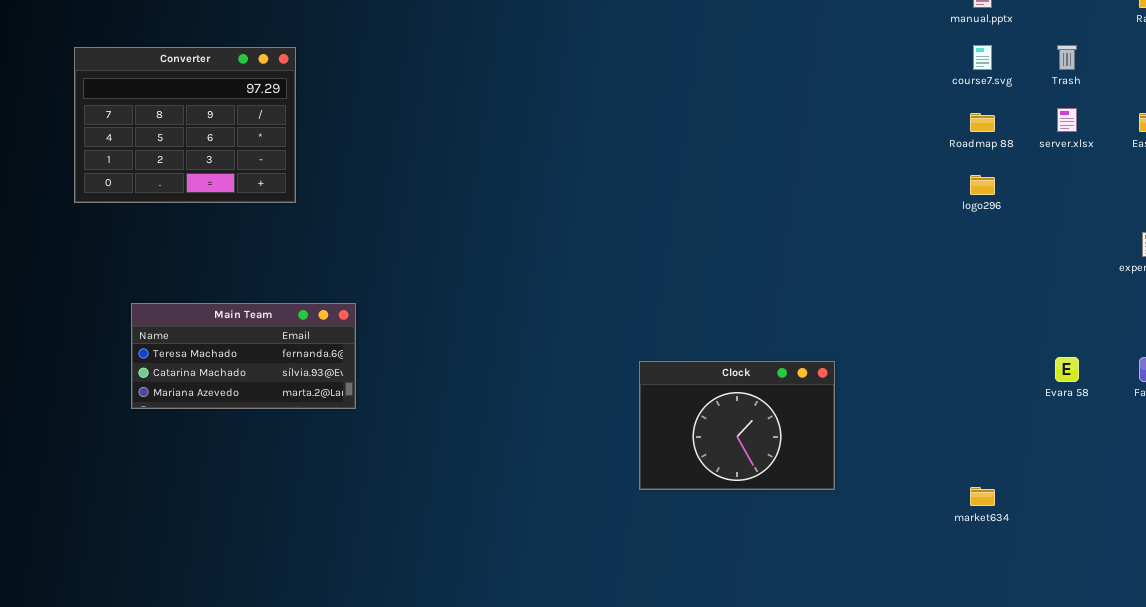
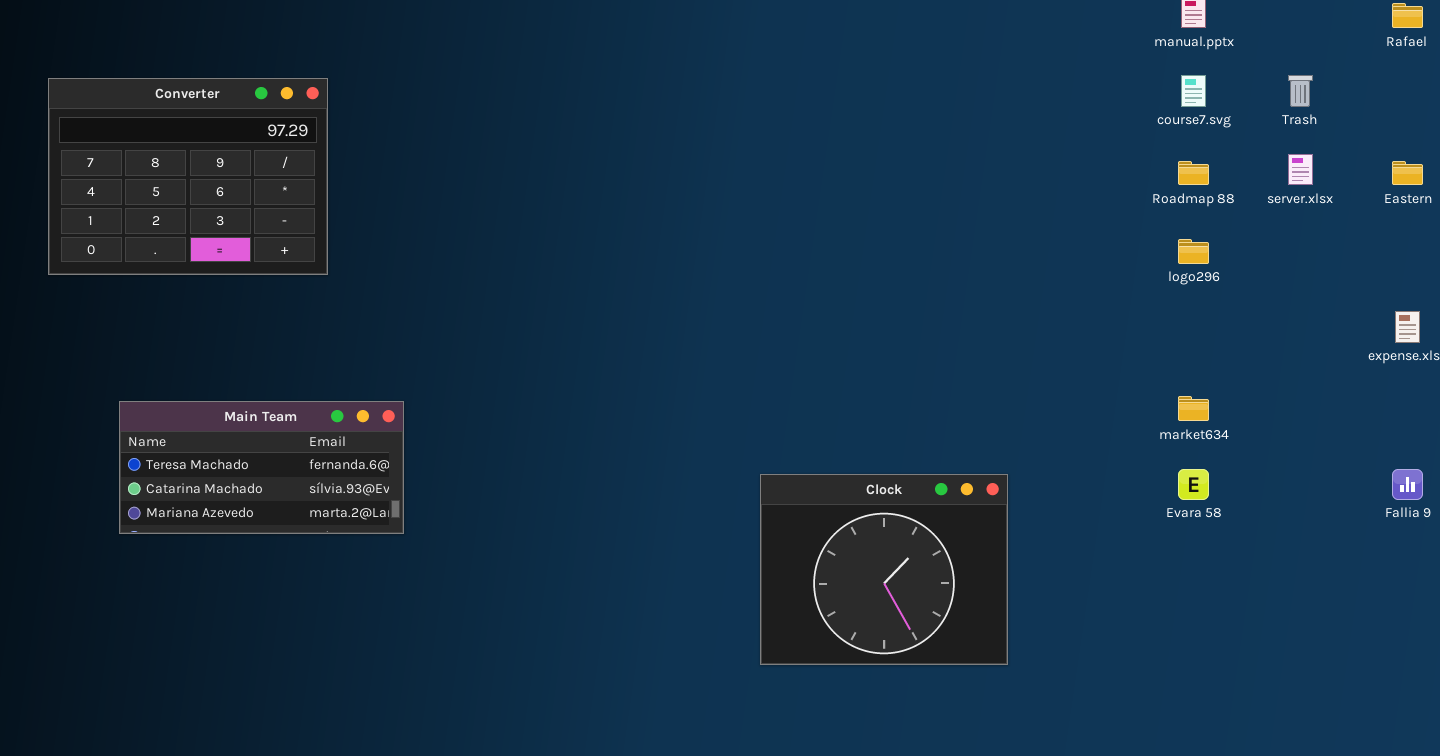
Evara 58: [1055,357,1079,382] -> [1178,469,1209,500], moved
Clock: [639,361,835,490] -> [760,474,1008,665], resized
market634: [970,487,995,506] -> [1178,396,1209,421], moved

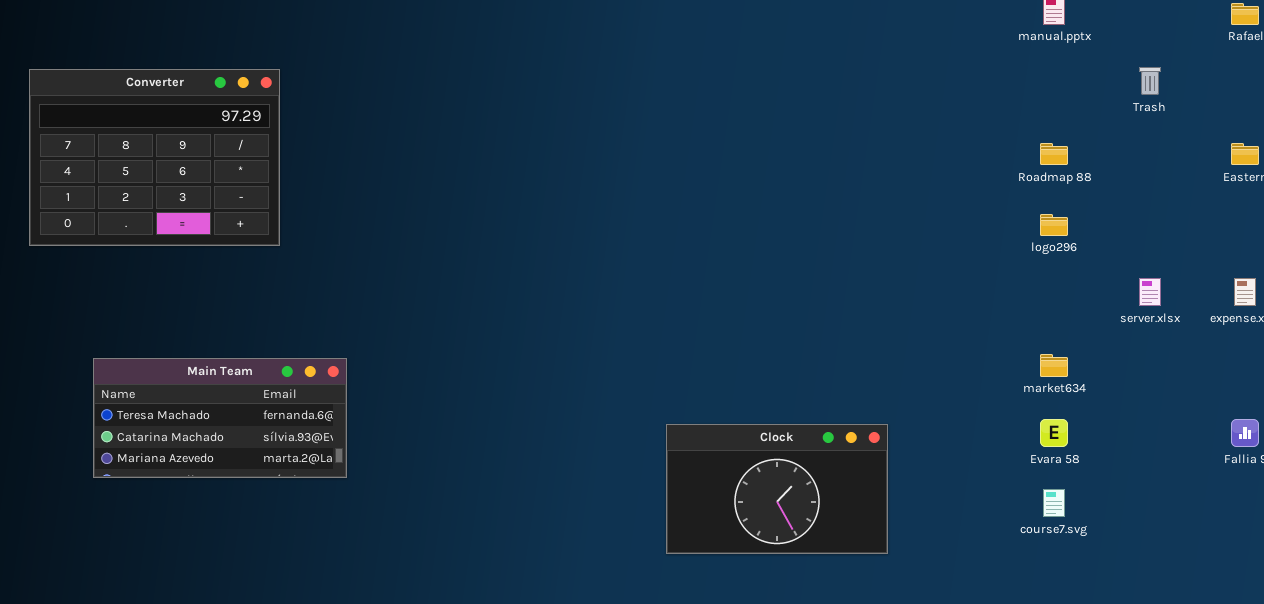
course7.svg: [1181,75,1206,107] -> [1043,489,1065,517], moved
server.xlsx: [1288,154,1313,185] -> [1139,278,1161,306], moved
Clock: [760,474,1008,665] -> [666,424,888,554], resized

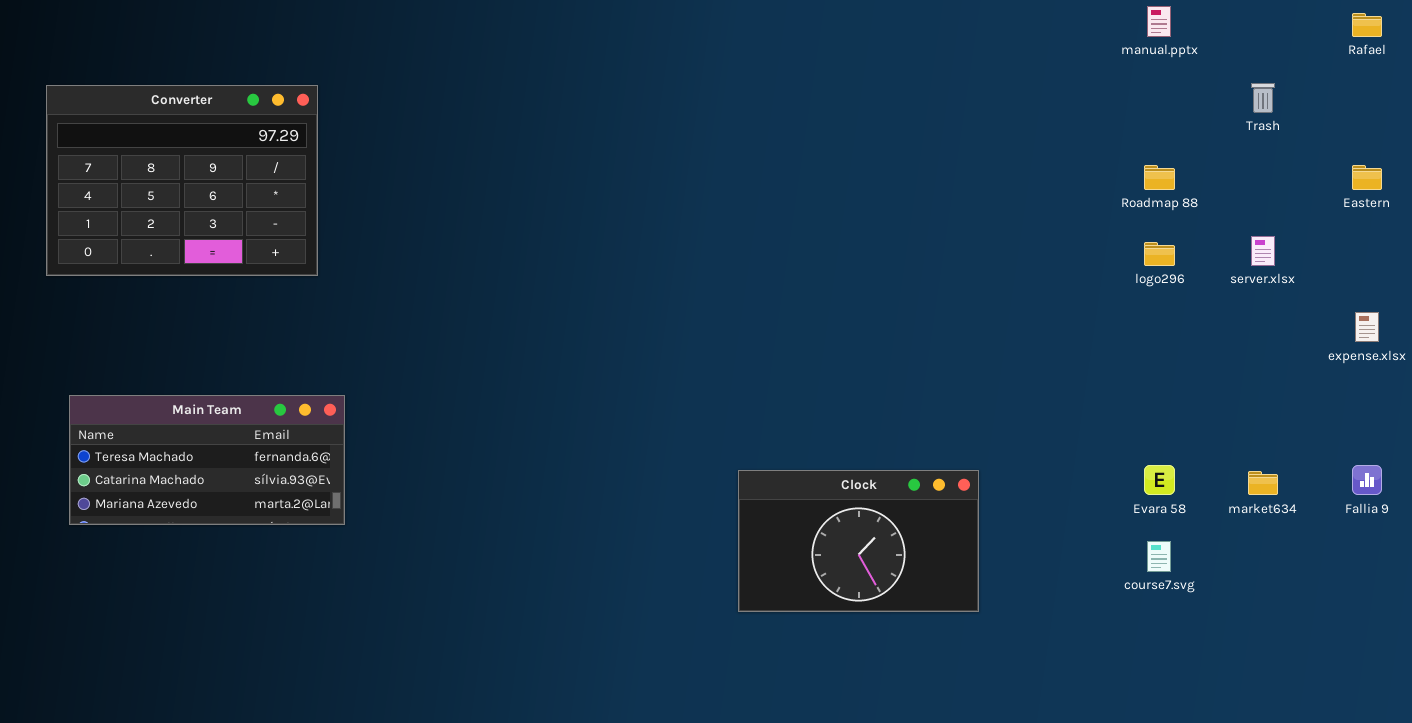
server.xlsx: [1139,278,1161,306] -> [1251,236,1275,266], moved
market634: [1040,354,1068,377] -> [1248,471,1278,495], moved
Main Team: [93,358,347,478] -> [69,395,345,525], moved

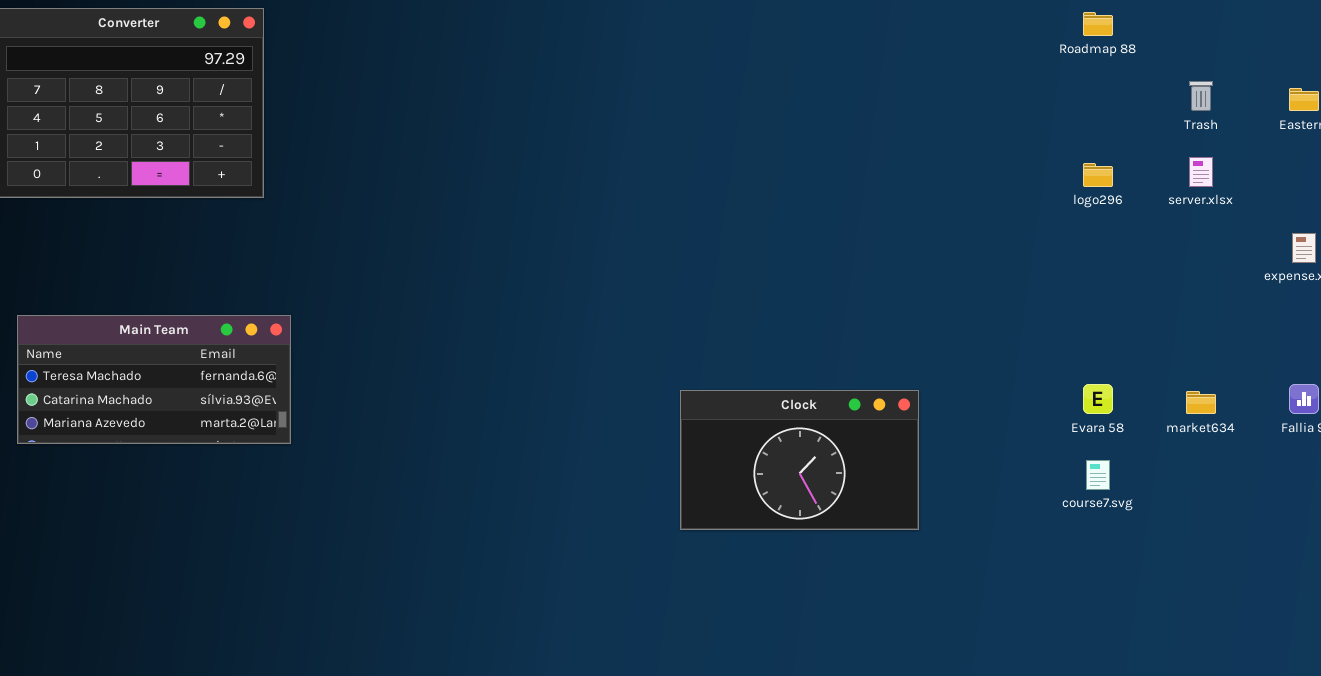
Trash: [1251,83,1275,113] -> [1189,81,1213,111], moved
Roadmap 88: [1144,165,1175,190] -> [1083,12,1113,36], moved

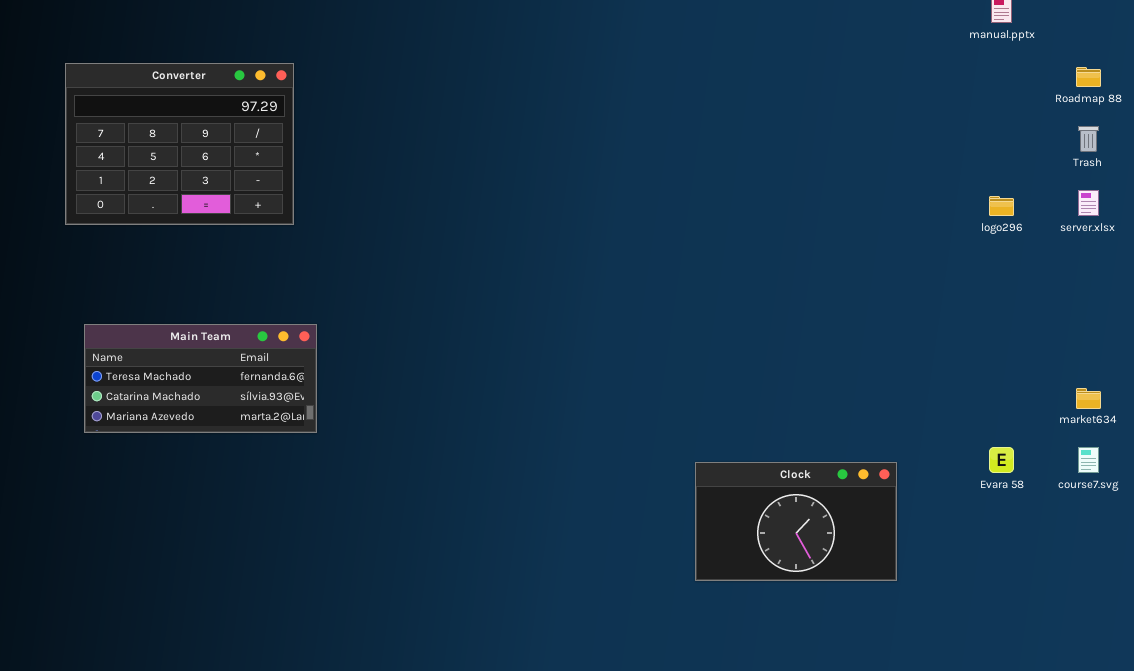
Roadmap 88: [1083,12,1113,36] -> [1076,67,1101,87], moved
Evara 58: [1083,384,1113,414] -> [989,447,1014,473], moved
Clock: [680,390,919,530] -> [695,462,897,581], moved
course7.svg: [1086,460,1110,490] -> [1078,447,1099,473], moved

